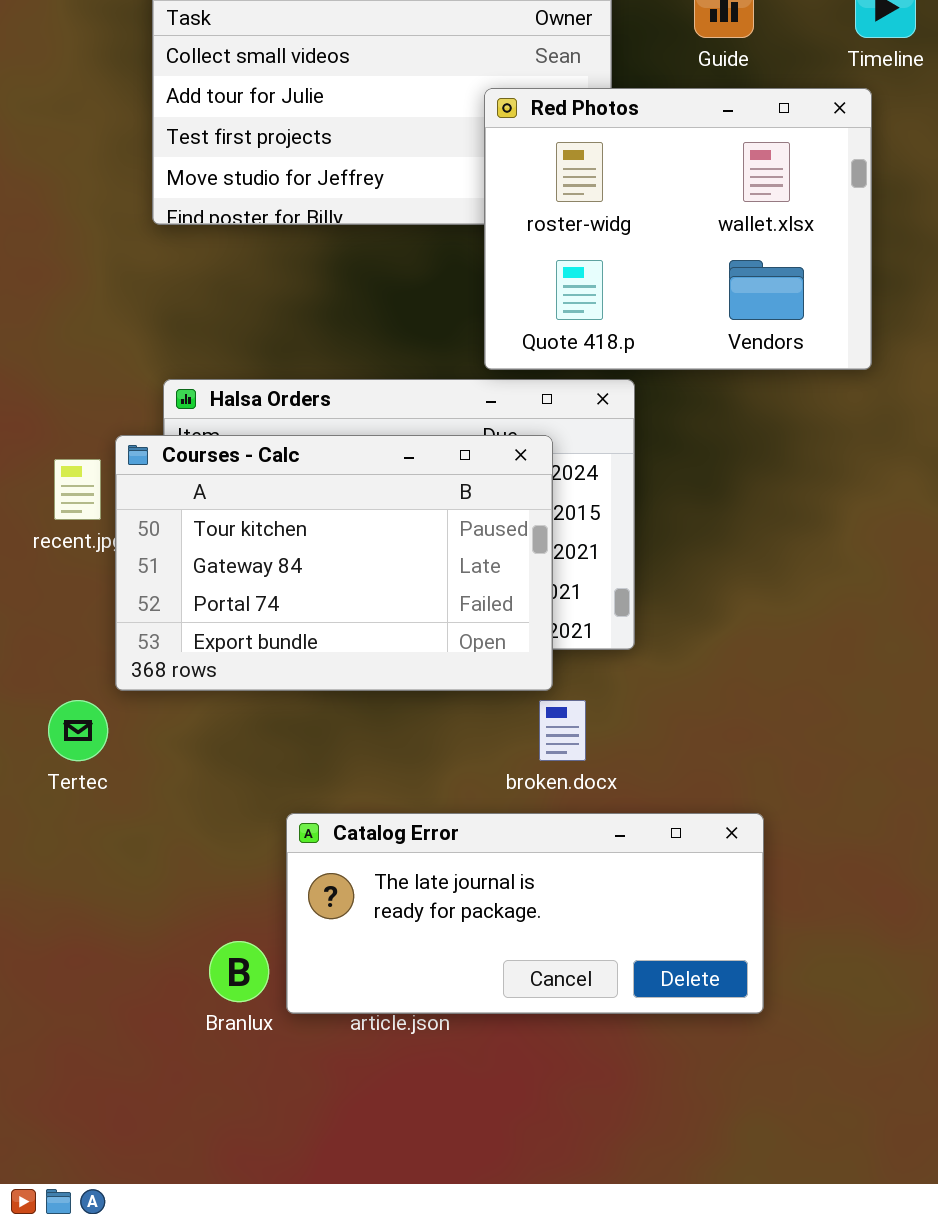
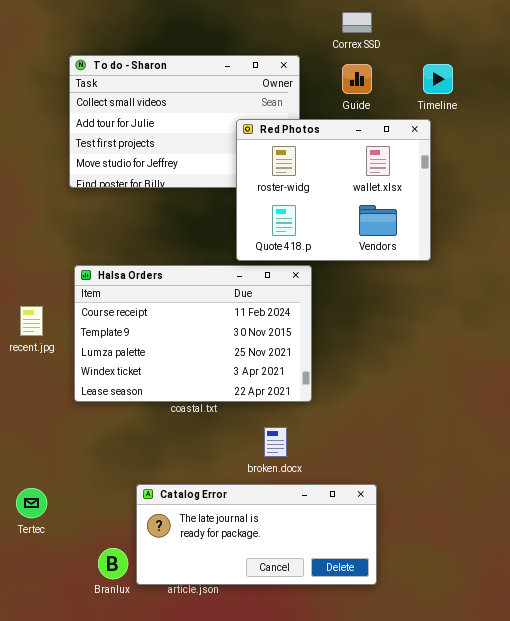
Courses - Calc: [115,435,553,691] -> none, closed
Tertec: [48,700,108,761] -> [16,488,47,518], moved

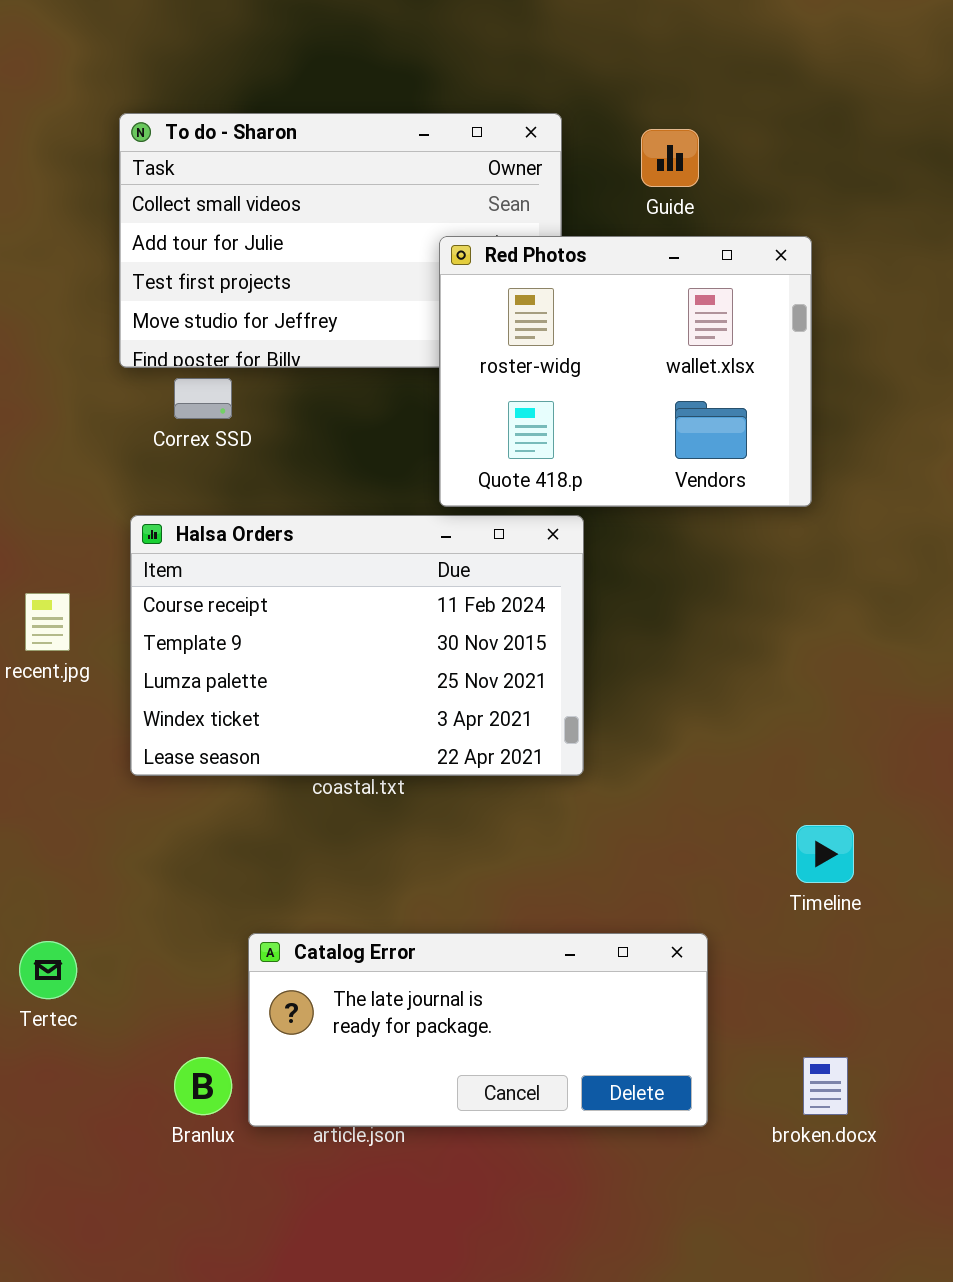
Correx SSD: [342,12,372,33] -> [174,378,232,419], moved
Timeline: [423,64,453,94] -> [796,825,854,883], moved
broken.docx: [264,427,287,457] -> [803,1057,848,1115], moved

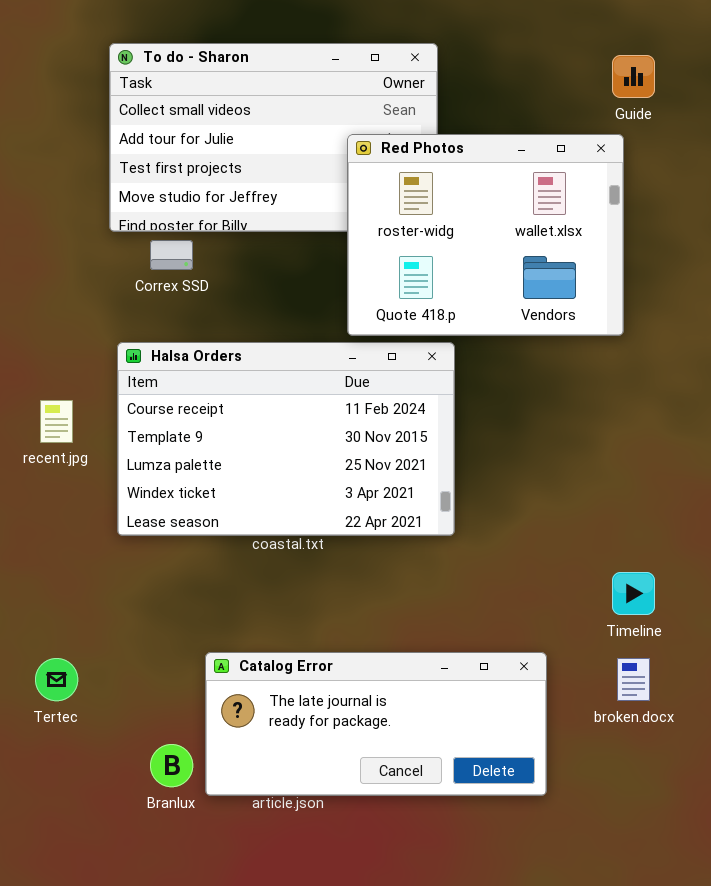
Guide: [641,129,699,187] -> [612,55,655,98], moved
broken.docx: [803,1057,848,1115] -> [617,658,650,701], moved

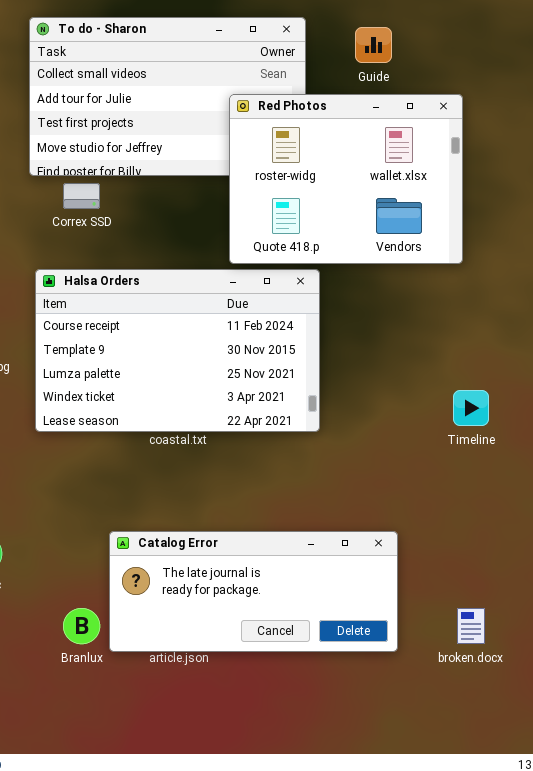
Guide: [612,55,655,98] -> [355,27,392,63], moved
Timeline: [612,572,655,615] -> [453,390,489,426], moved
broken.docx: [617,658,650,701] -> [457,608,485,644], moved

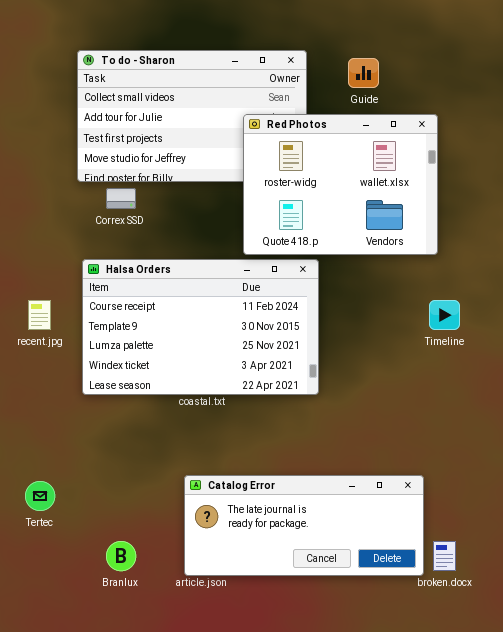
Timeline: [453,390,489,426] -> [429,300,460,330], moved
Catalog Error: [109,531,398,652] -> [184,475,424,576], moved

